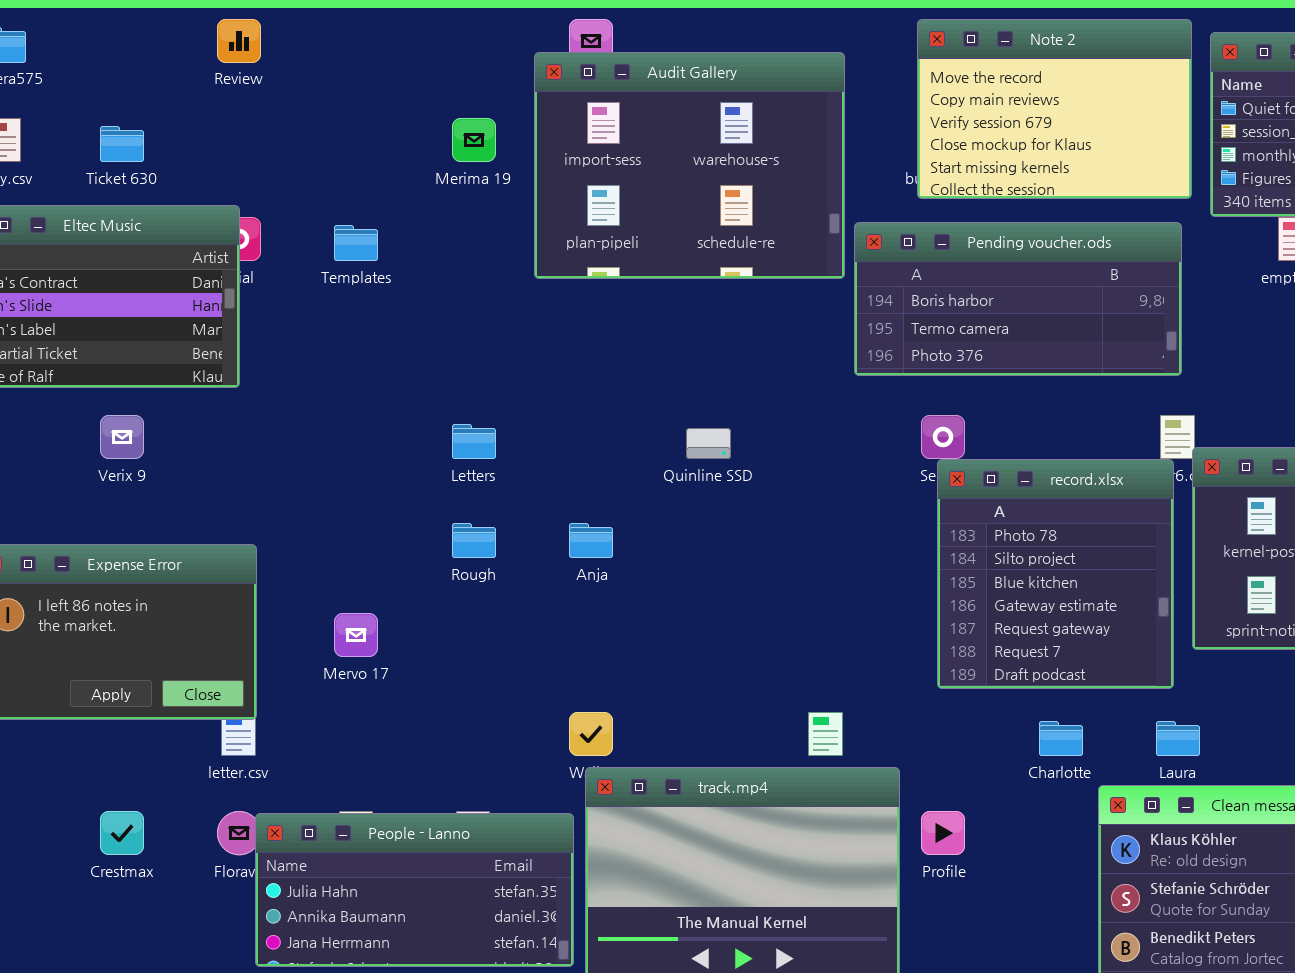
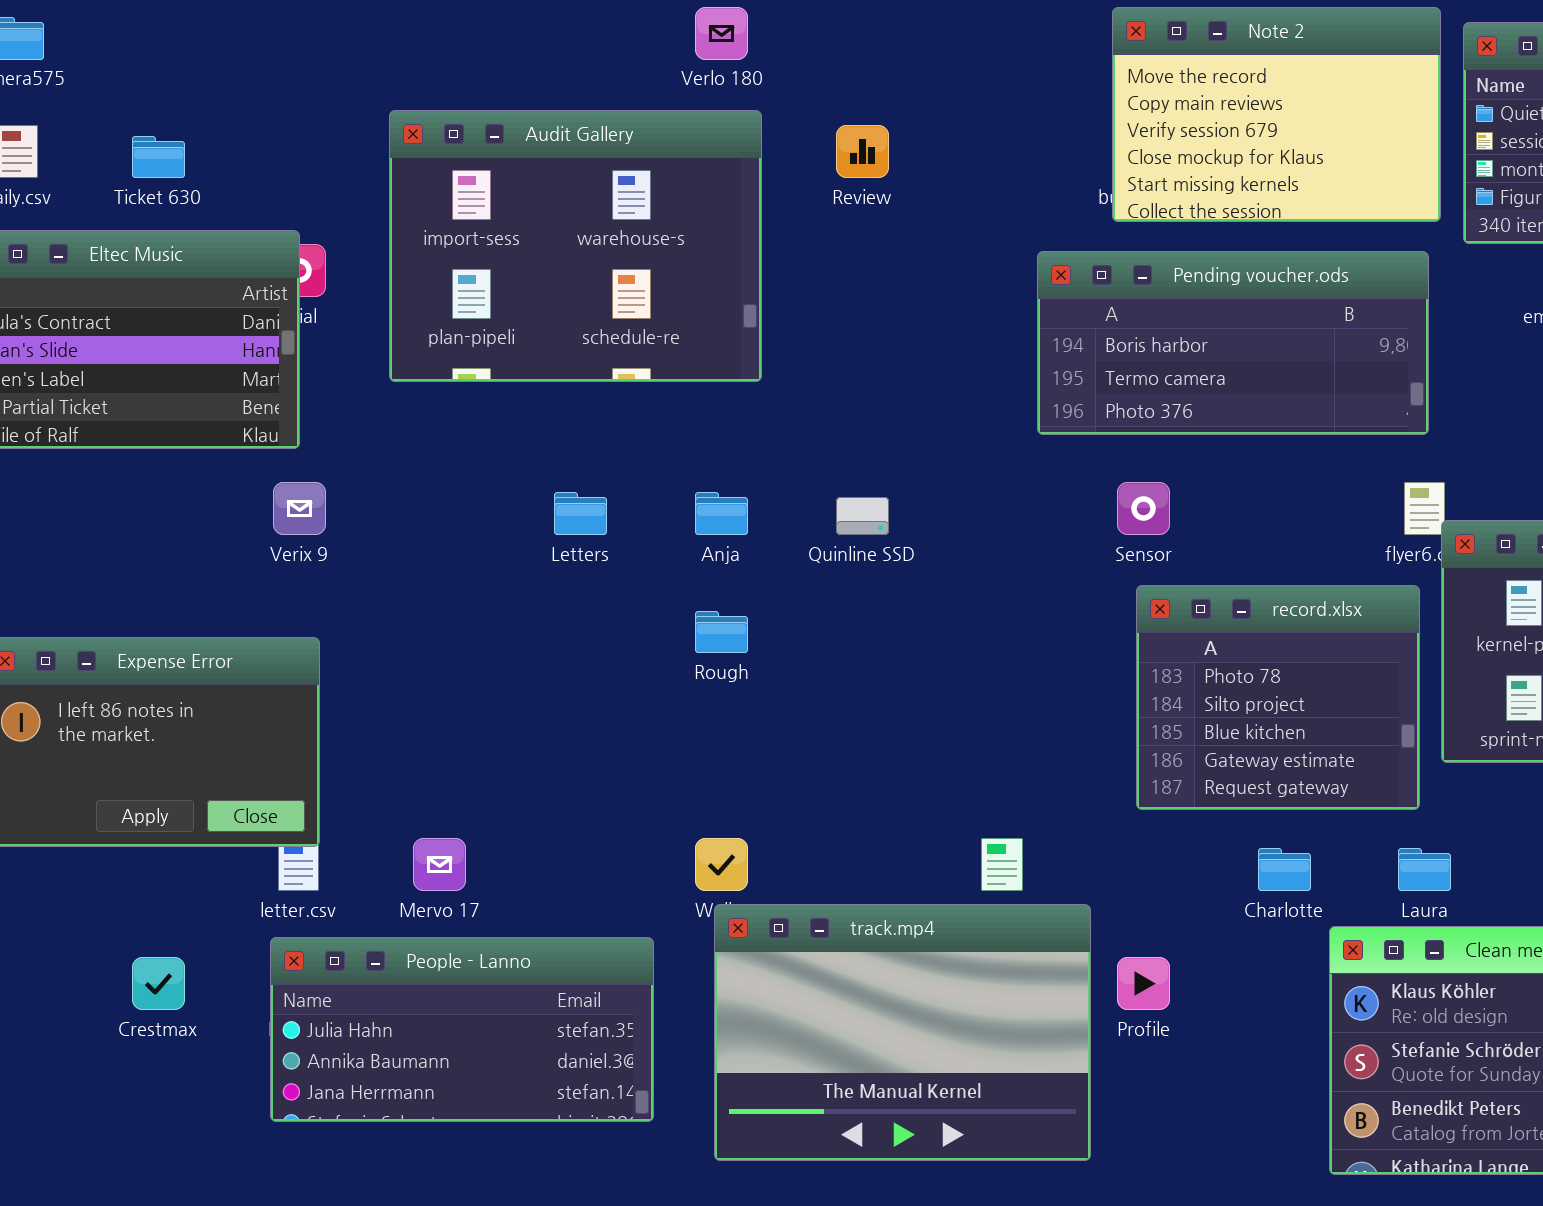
Review: [217,19,261,63] -> [836,125,889,178], moved
Audit Gallery: [534,52,845,279] -> [389,110,762,382], moved
Verix 9: [100,415,144,459] -> [273,482,326,535], moved
record.xlsx: [937,459,1174,689] -> [1136,585,1420,810], resized
Rough: [452,523,496,558] -> [695,611,748,653], moved
Anja: [569,523,613,558] -> [695,492,748,535], moved
Mervo 17: [334,613,378,657] -> [413,838,466,891], moved
People - Lanno: [255,813,574,967] -> [270,937,654,1122], moved

